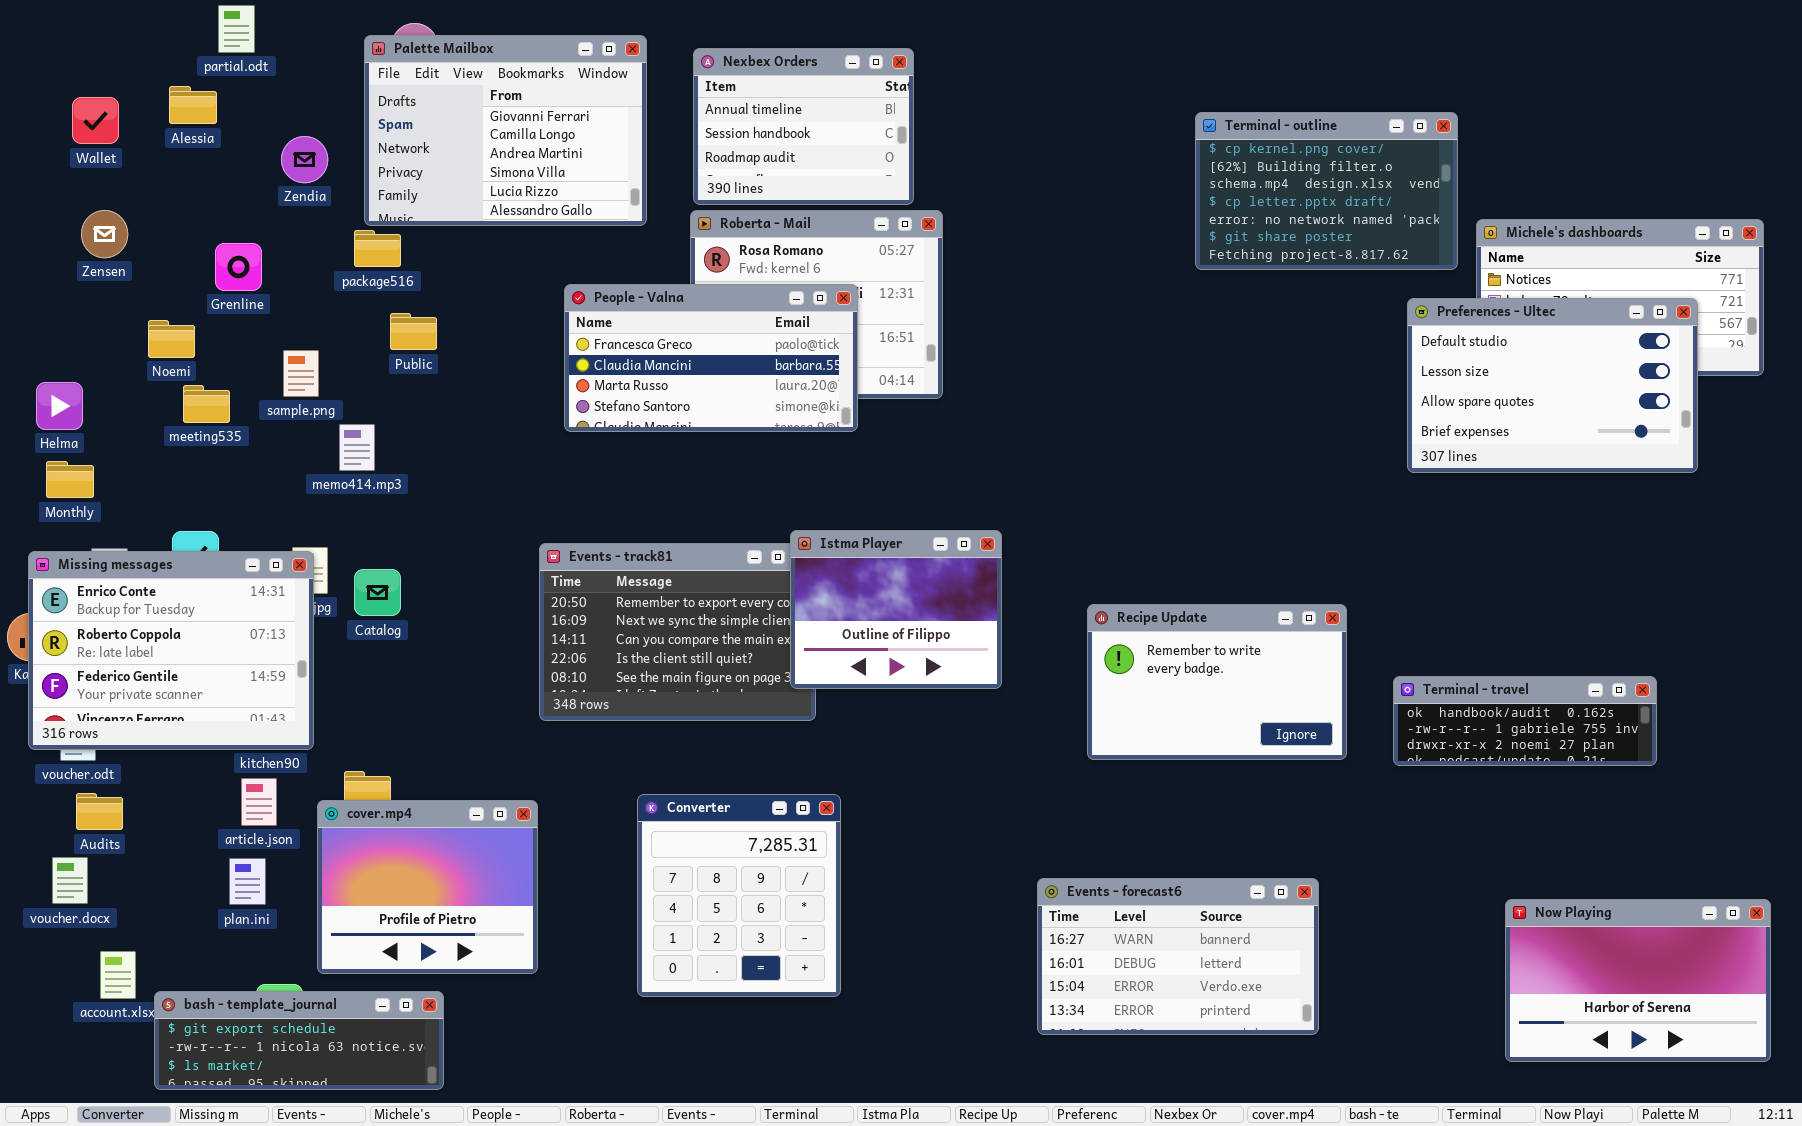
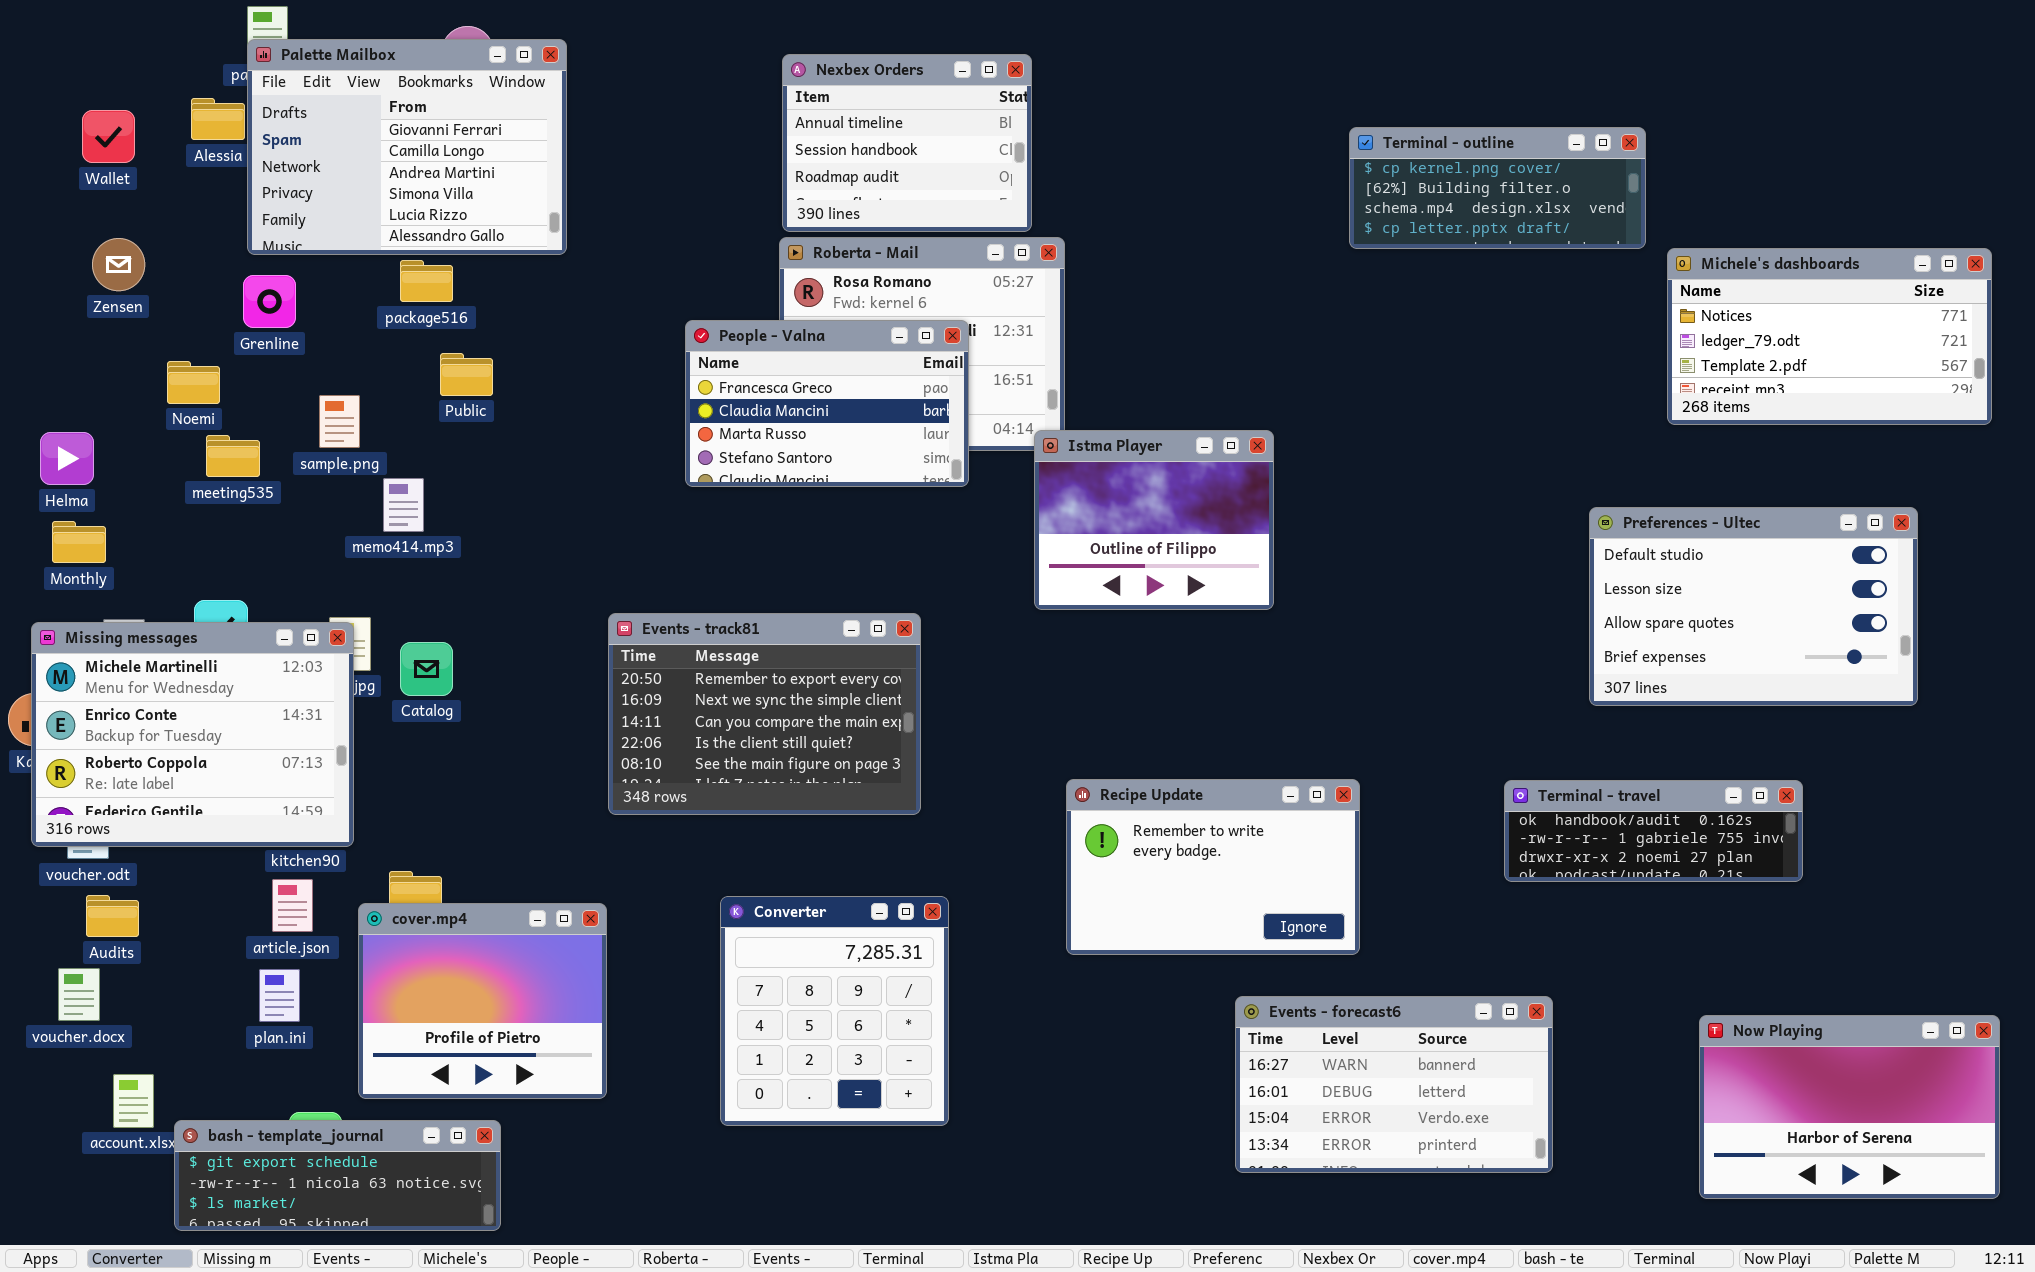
Palette Mailbox: [364,35,647,226] -> [247,39,567,255], moved
Terminal - outline: [1195,112,1458,270] -> [1349,127,1646,249], resized
People - Valna: [564,284,858,432] -> [685,320,969,487], resized
Preferences - Ultec: [1407,298,1698,473] -> [1589,507,1918,706], moved
Istma Player: [790,530,1002,689] -> [1034,430,1274,610], moved
Missing messages: [28,551,314,750] -> [31,622,354,847], scrolled up 1 row
Recipe Update: [1087,604,1347,760] -> [1066,779,1360,955], moved
Terminal - travel: [1393,676,1657,766] -> [1504,780,1803,882], moved
Events - forecast6: [1037,878,1319,1035] -> [1235,996,1553,1173], moved

